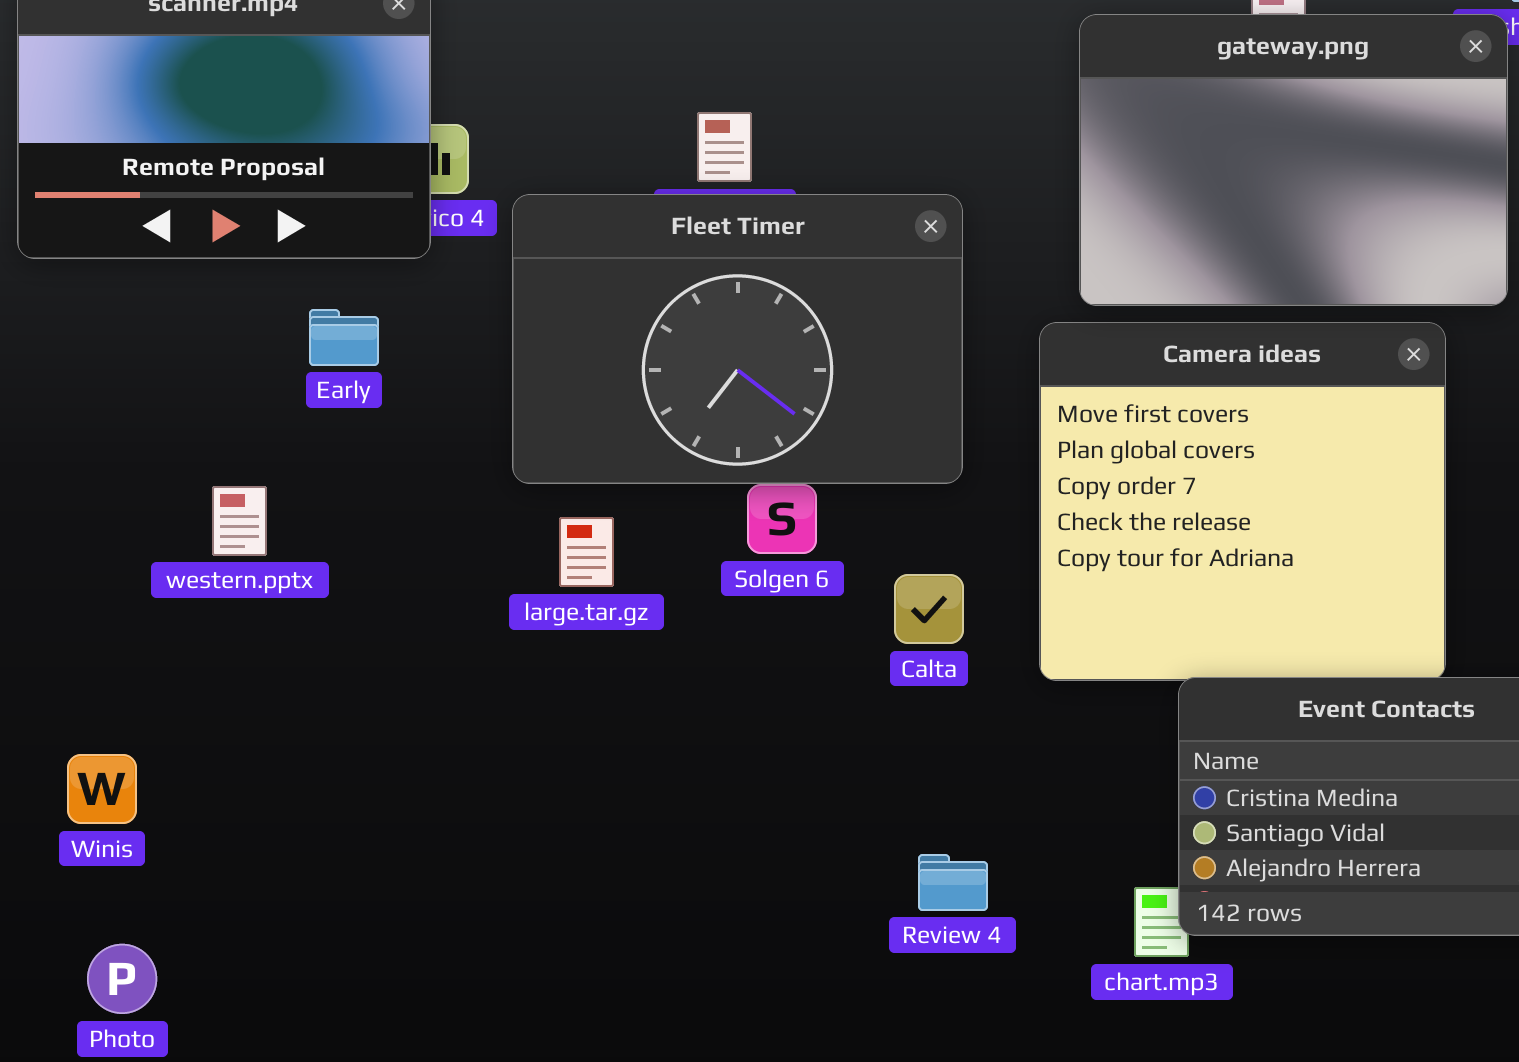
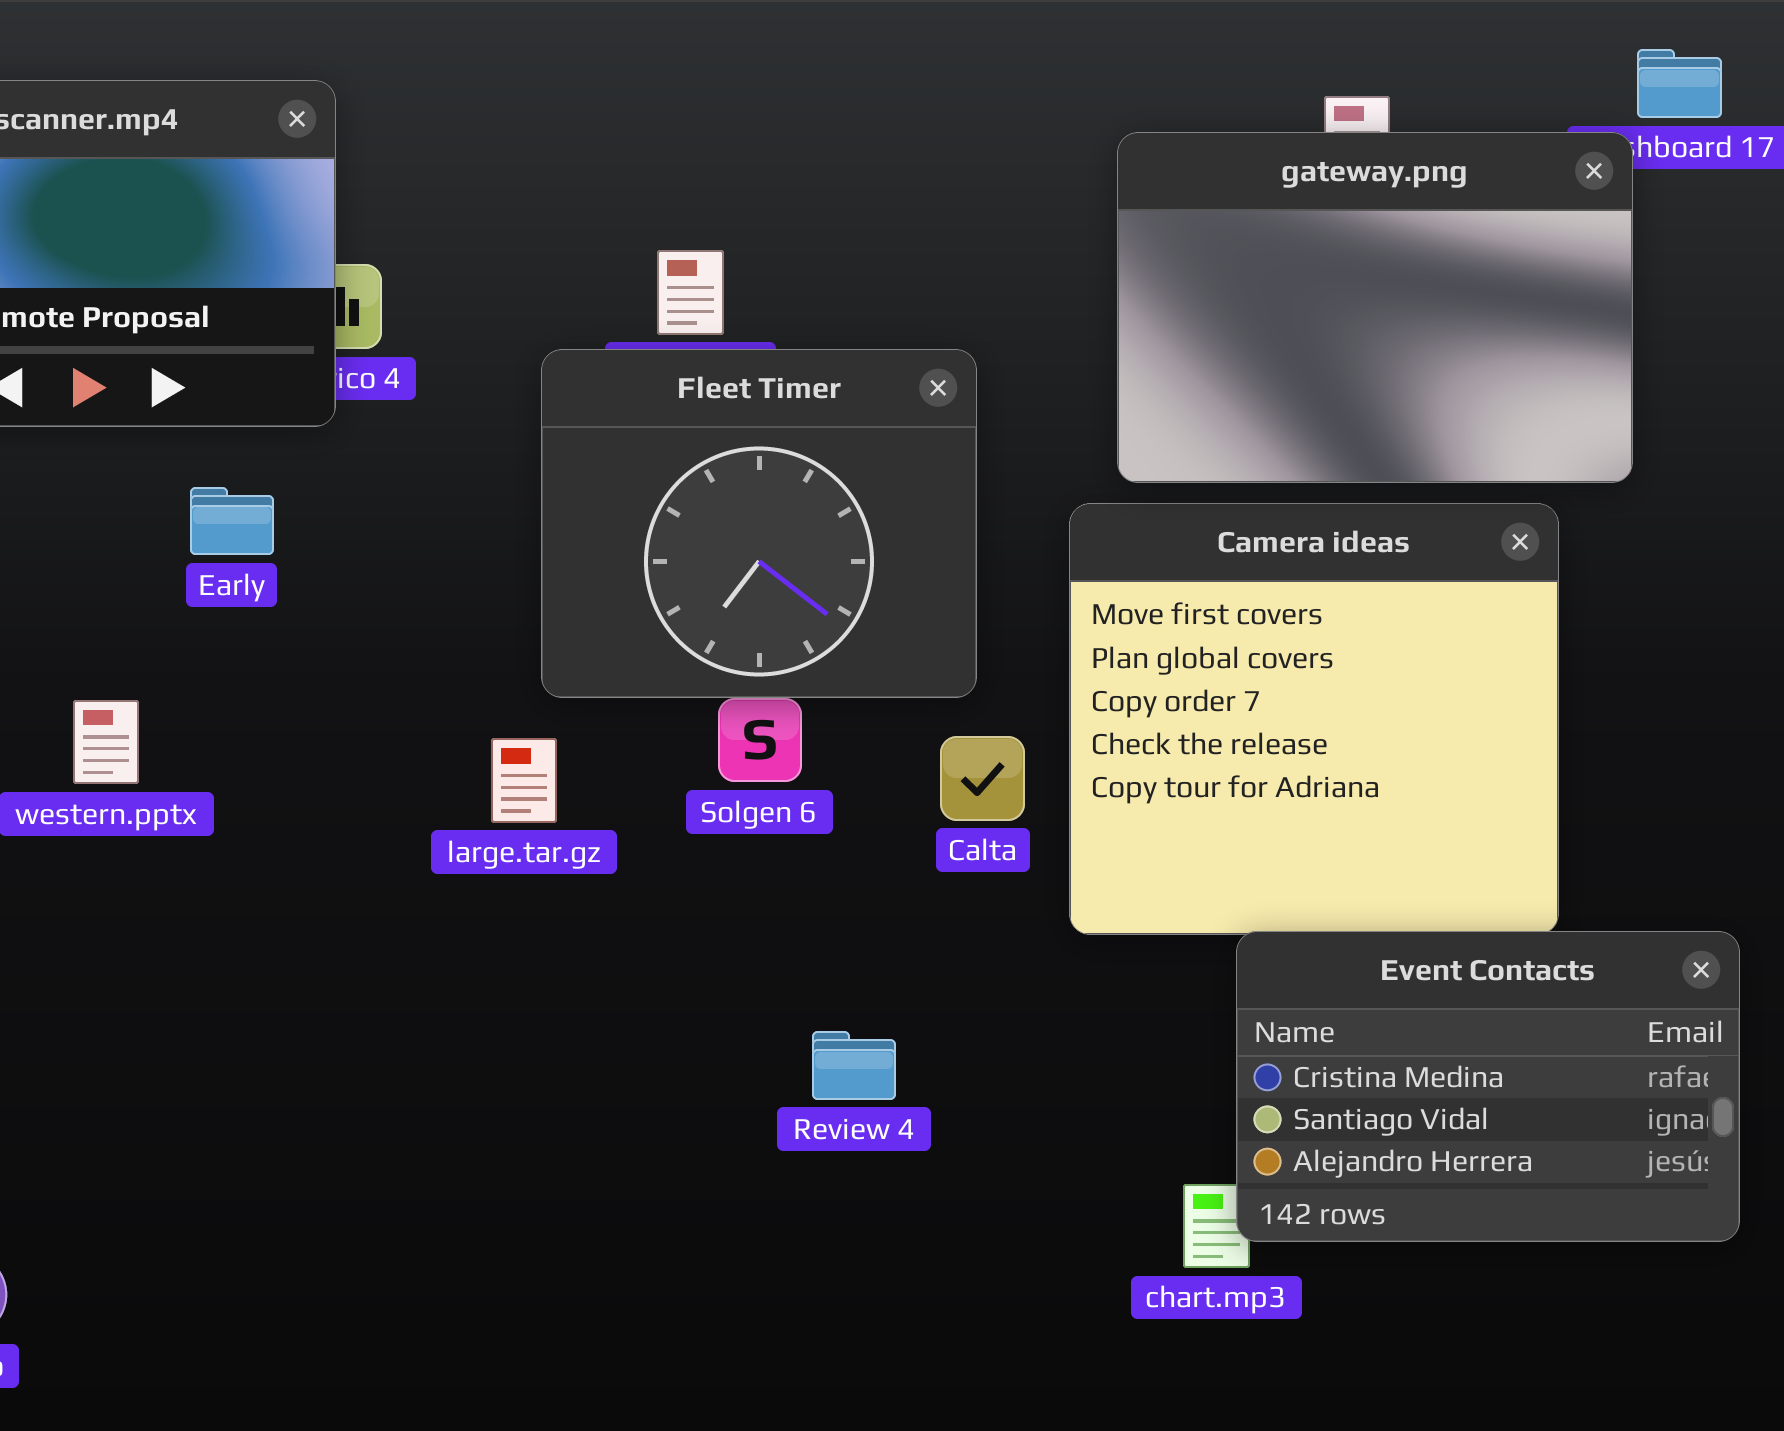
Fleet Timer: [512,194,963,484] -> [541,349,977,698], resized
Calta: [894,574,964,644] -> [940,736,1025,821], moved
Review 4: [918,854,988,911] -> [812,1031,896,1100], moved

